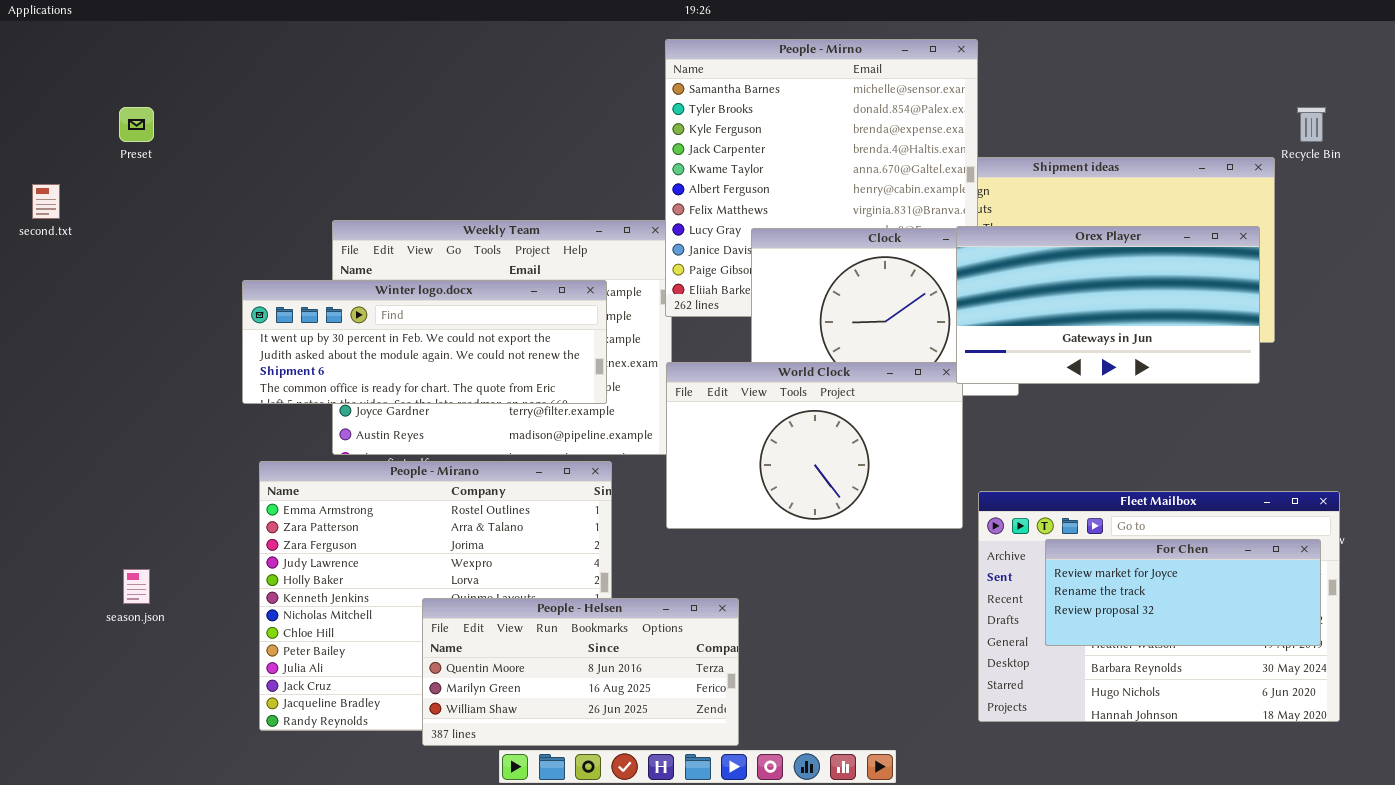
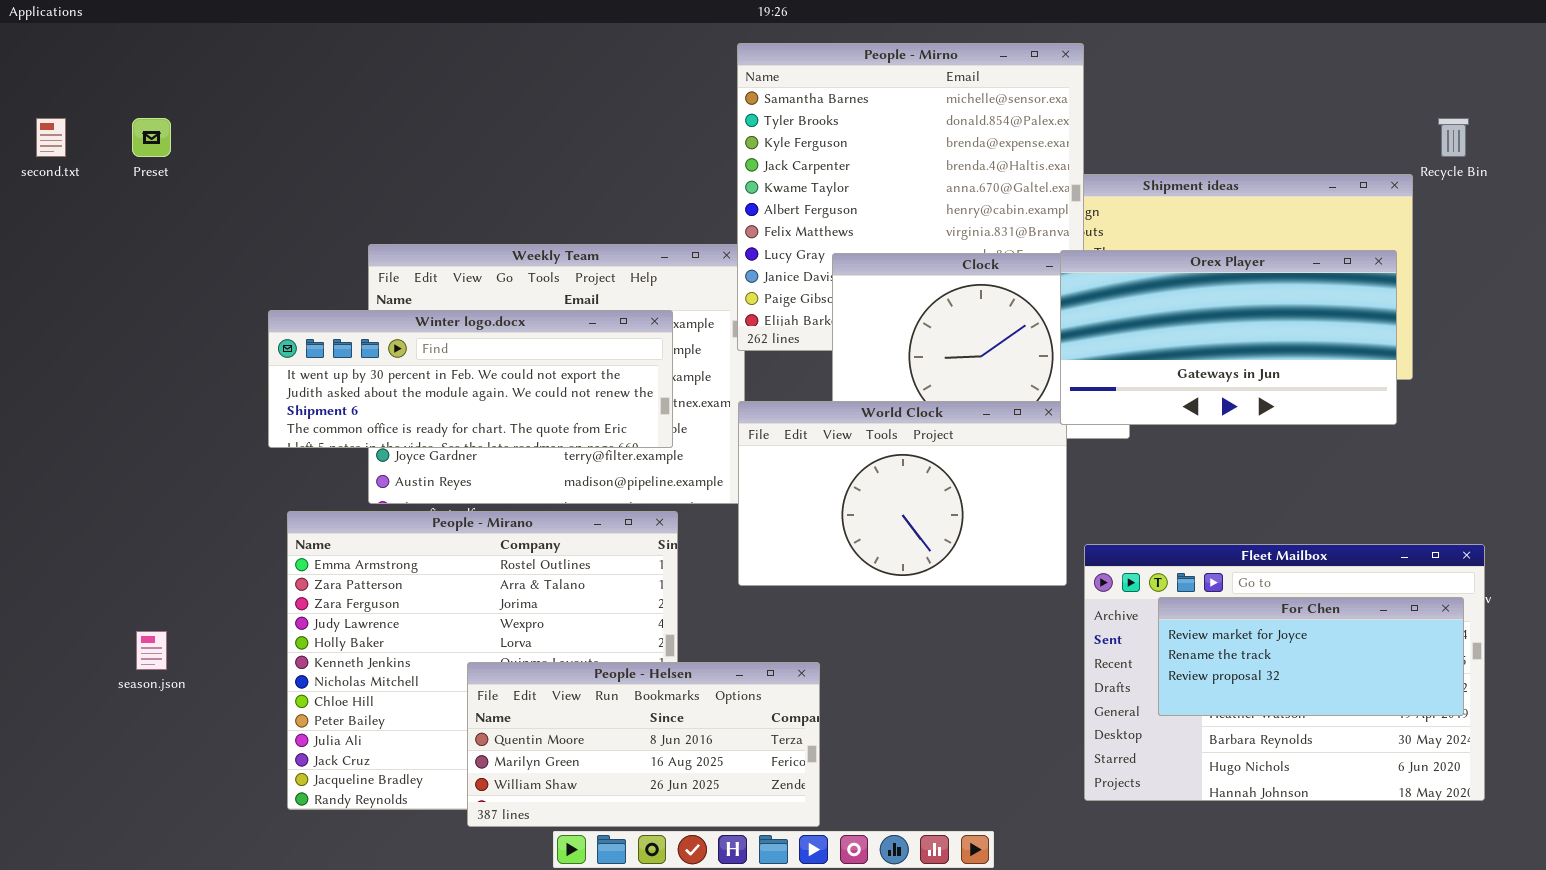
second.txt: [32,184,60,219] -> [36,118,66,157], moved

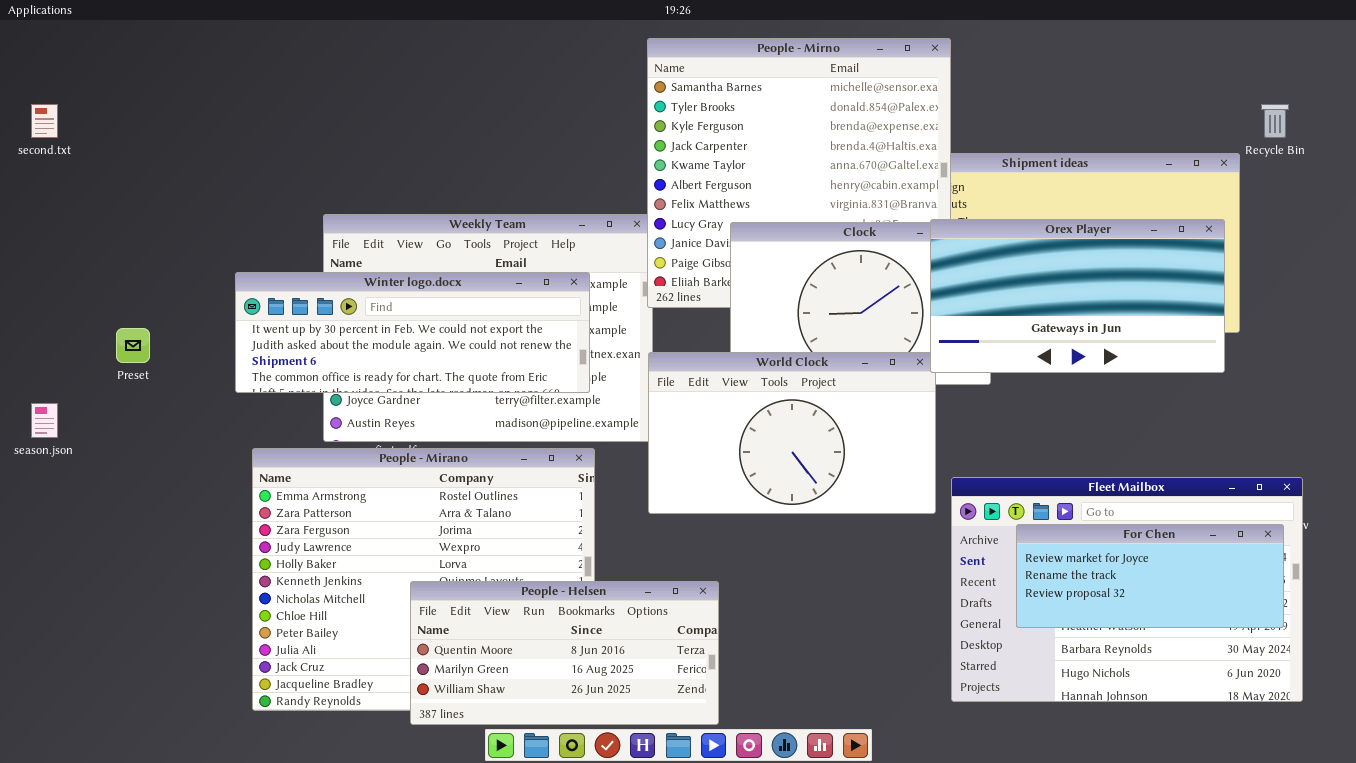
Preset: [132,118,171,157] -> [116,328,150,363], moved
season.json: [136,631,167,670] -> [31,403,58,438], moved

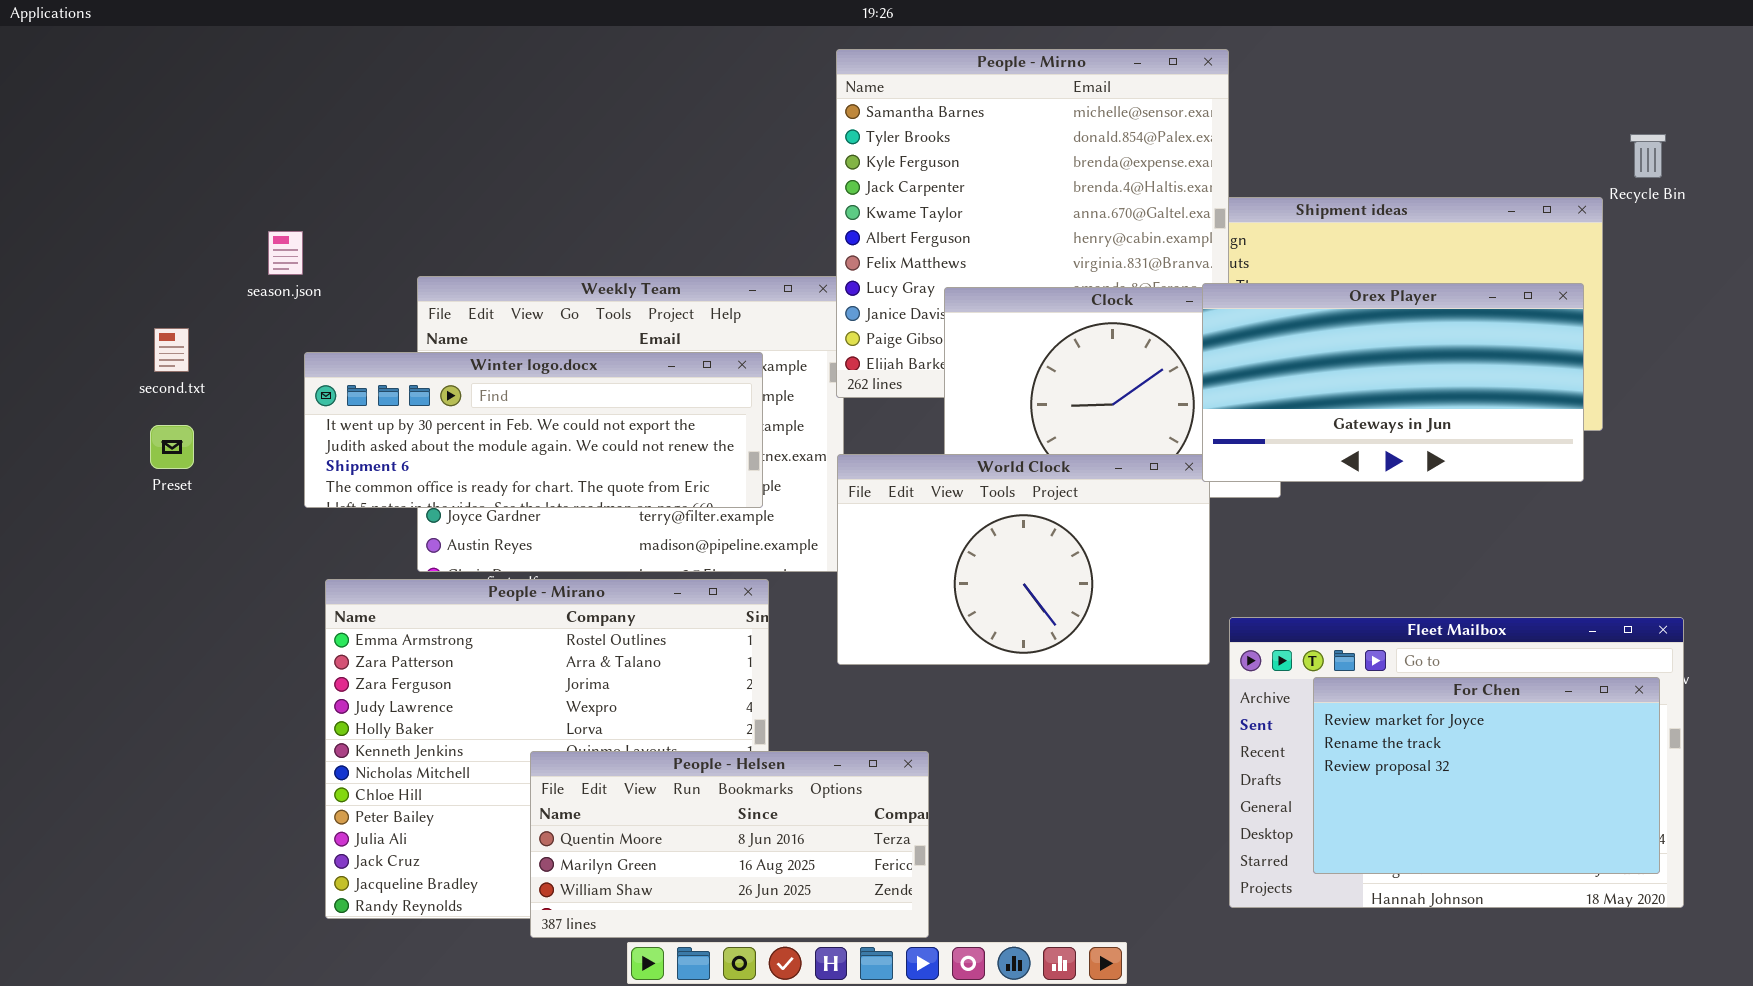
second.txt: [31,104,58,138] -> [154,328,189,372], moved
season.json: [31,403,58,438] -> [268,231,303,275], moved
For Chen: [1016,524,1284,628] -> [1313,677,1660,874], resized

